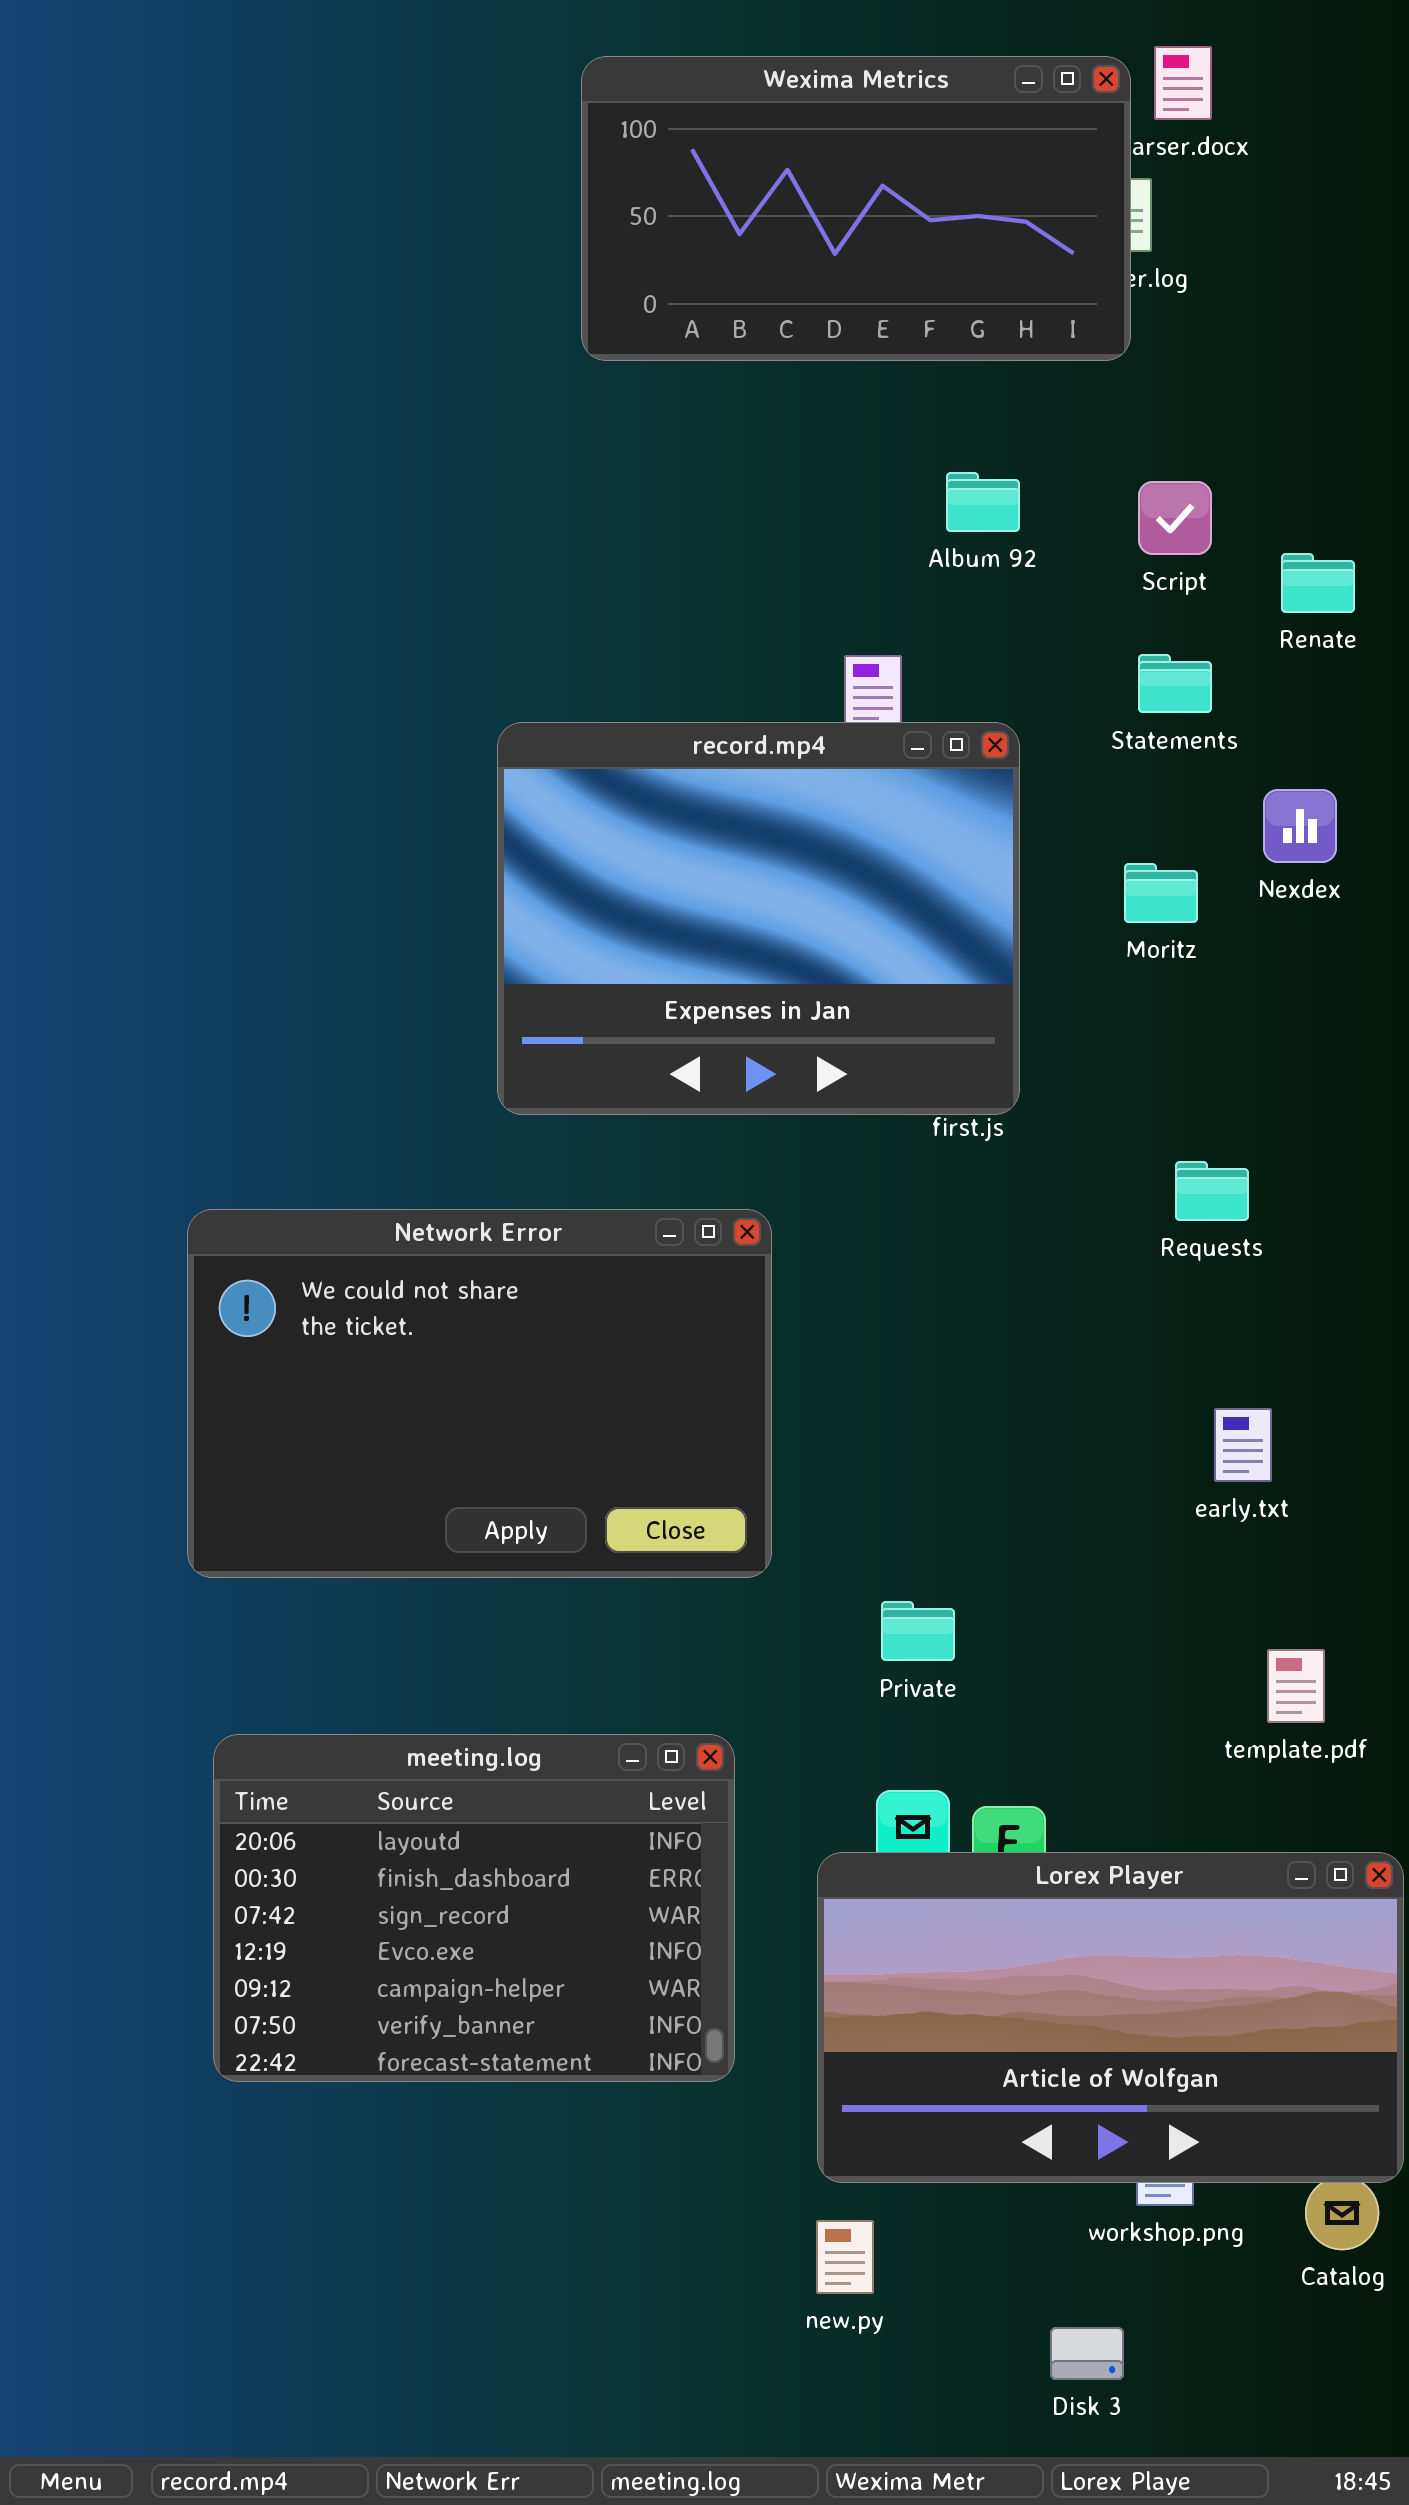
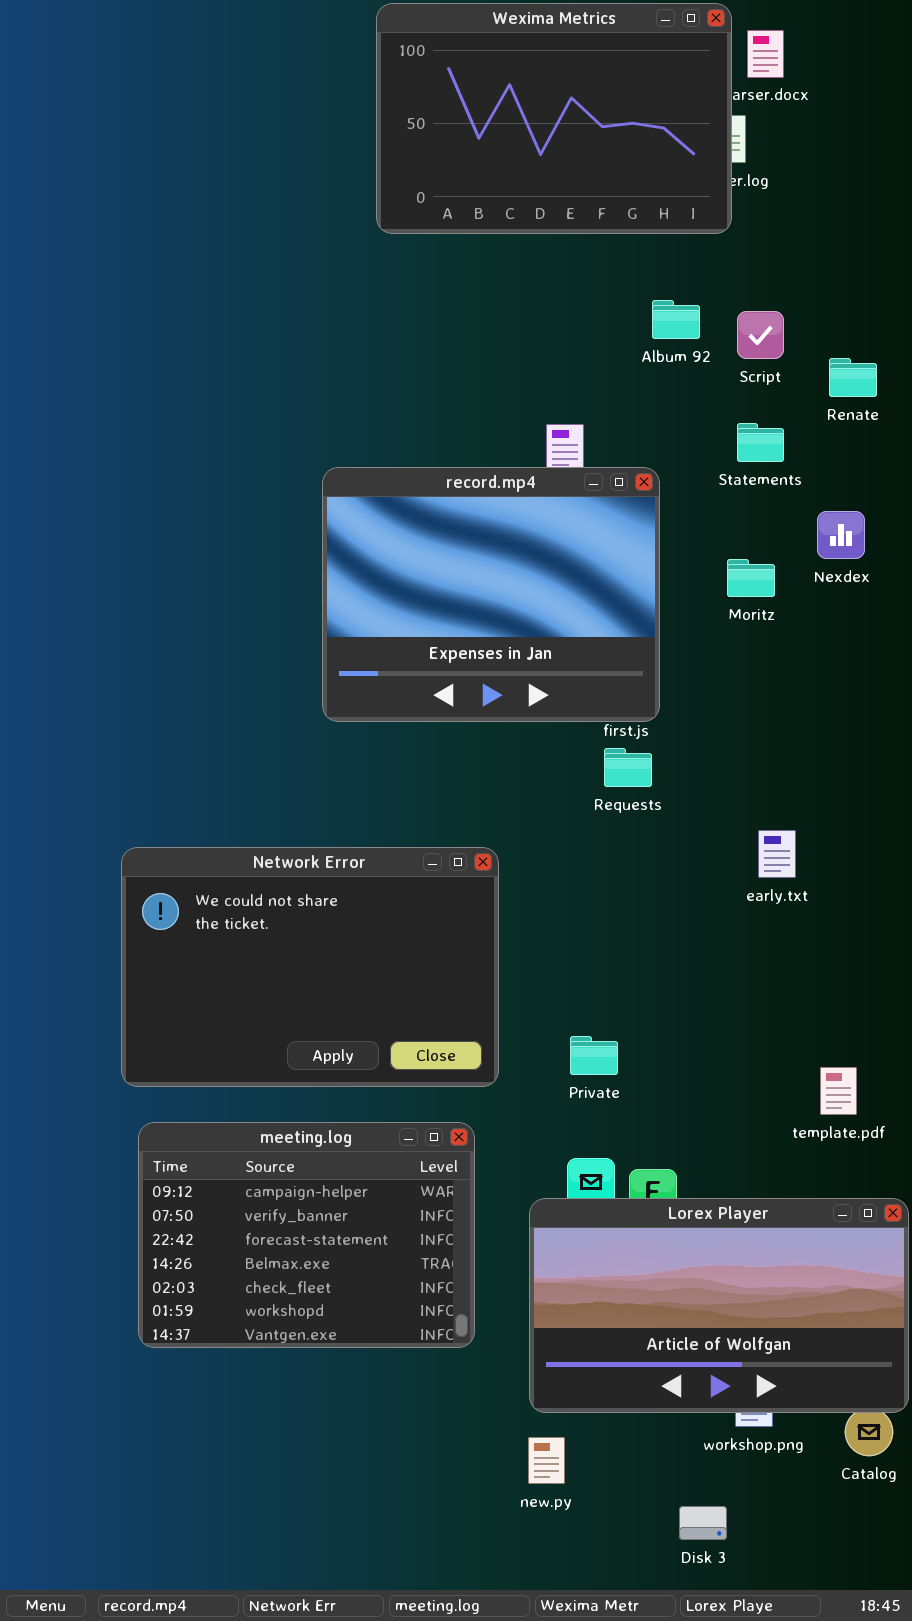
Wexima Metrics: [581,56,1131,361] -> [376,3,732,234], resized
Album 92: [946,472,1020,532] -> [652,300,700,339], moved
Requests: [1175,1161,1249,1221] -> [604,748,652,787], moved
Network Error: [187,1209,772,1578] -> [121,847,499,1087], moved
early.txt: [1214,1408,1272,1482] -> [758,830,796,878], moved
meeting.log: [213,1734,735,2082] -> [138,1122,475,1348], scrolled down 4 rows

